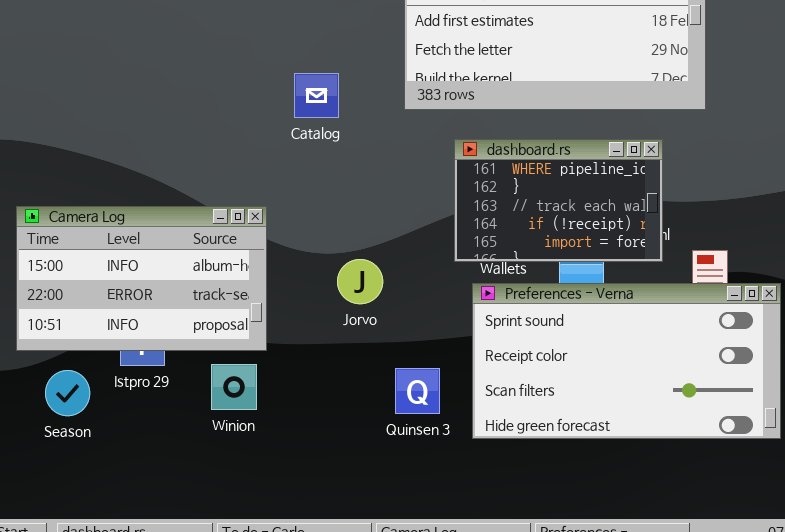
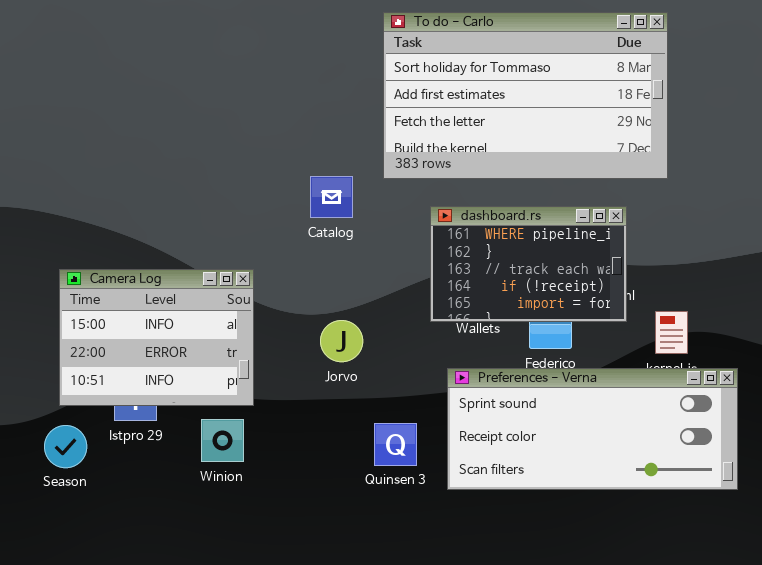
Catalog: [294,73,339,118] -> [310,176,353,218], moved
Camera Log: [16,206,267,351] -> [59,269,254,406], resized
Preferences - Verna: [472,283,781,439] -> [447,368,738,490], resized

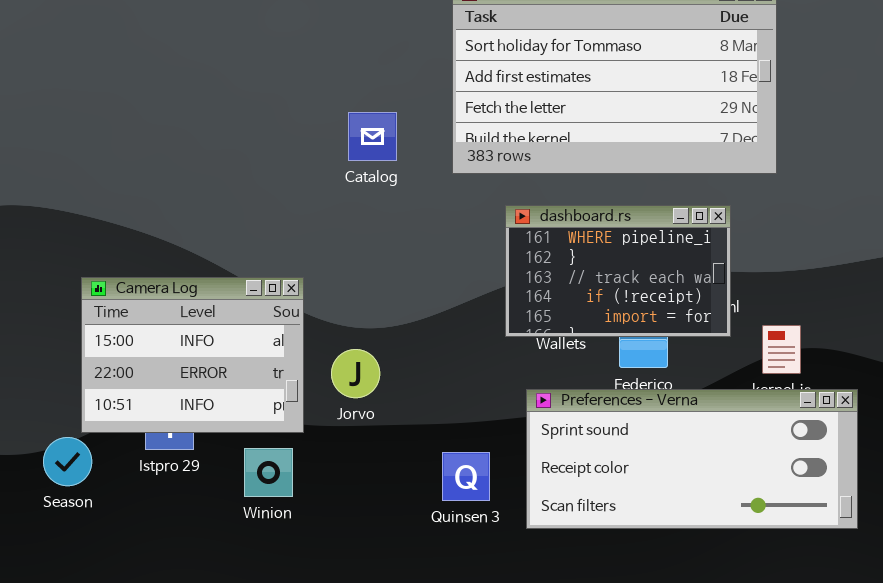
Catalog: [310,176,353,218] -> [348,112,397,161], moved
Jorvo: [320,320,363,362] -> [331,349,380,398], moved
Season: [44,425,87,468] -> [43,437,92,486], moved

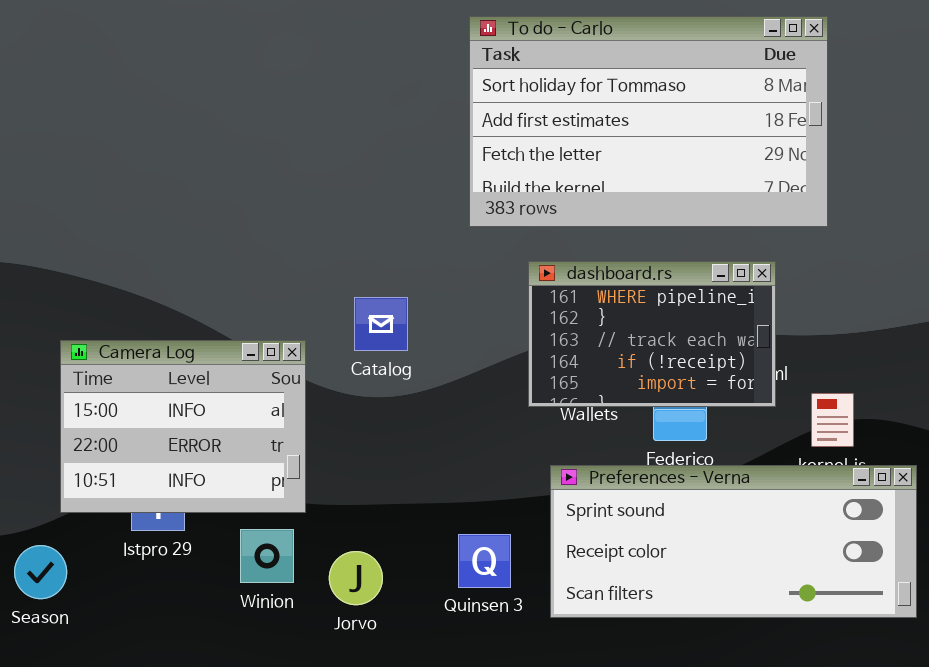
Catalog: [348,112,397,161] -> [354,297,408,351], moved
Jorvo: [331,349,380,398] -> [329,551,383,605], moved
Season: [43,437,92,486] -> [14,545,67,599], moved

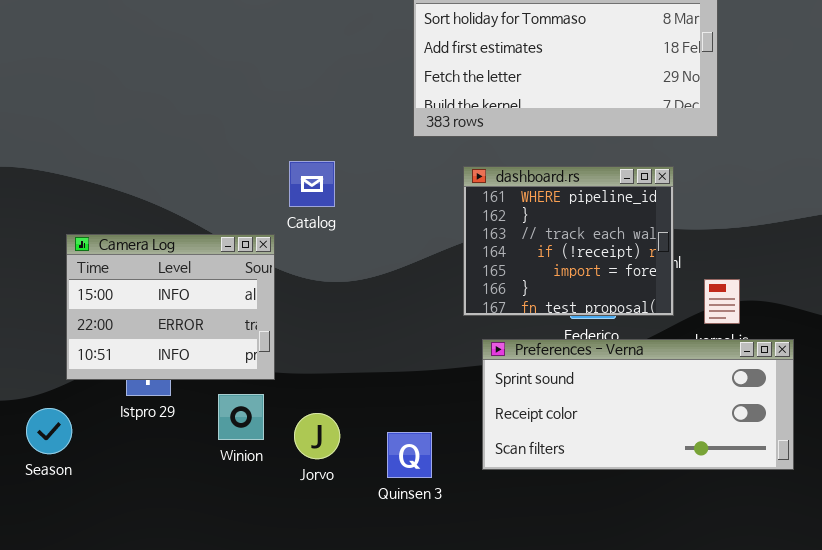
dashboard.rs: [528,261,776,407] -> [463,166,674,316], resized
Catalog: [354,297,408,351] -> [289,161,335,207], moved
Quinsen 3: [458,534,511,588] -> [387,432,432,478], moved

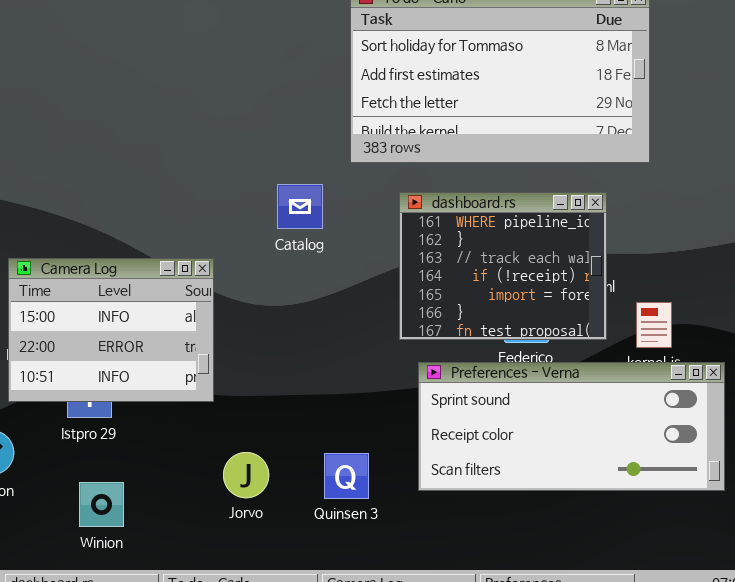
Catalog: [289,161,335,207] -> [277,184,323,229], moved
Winion: [218,394,264,440] -> [79,482,124,527], moved
Jorvo: [294,413,340,459] -> [223,452,269,498], moved

